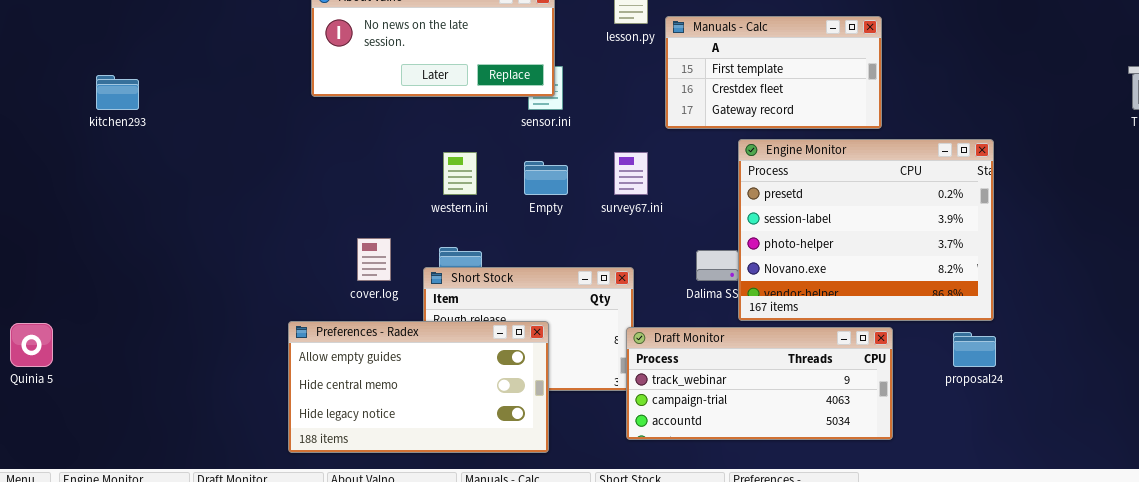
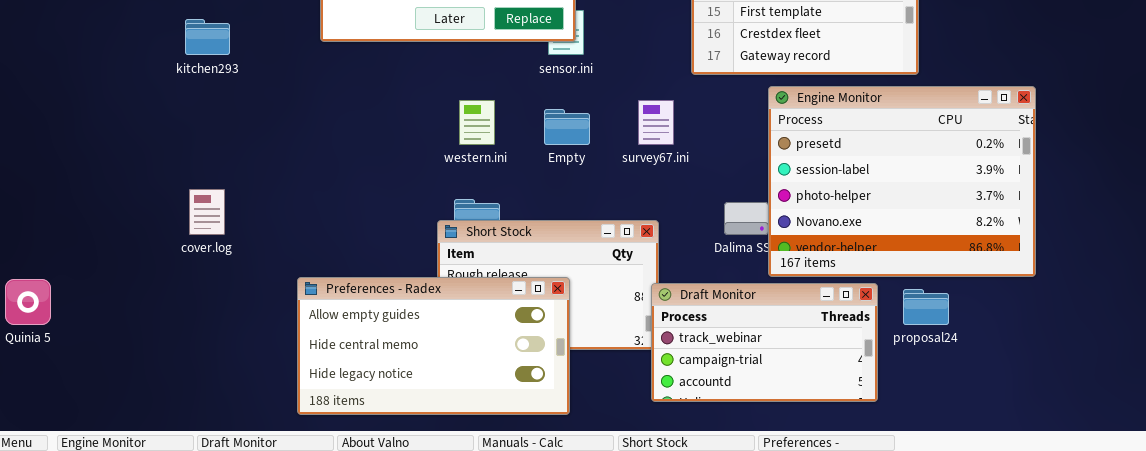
kitchen293: [96,75,139,110] -> [185,19,230,55], moved
cover.log: [357,238,391,281] -> [189,189,225,235], moved
Draft Monitor: [626,327,893,440] -> [651,283,878,402], resized
proposal24: [953,332,996,367] -> [903,289,949,325], moved

